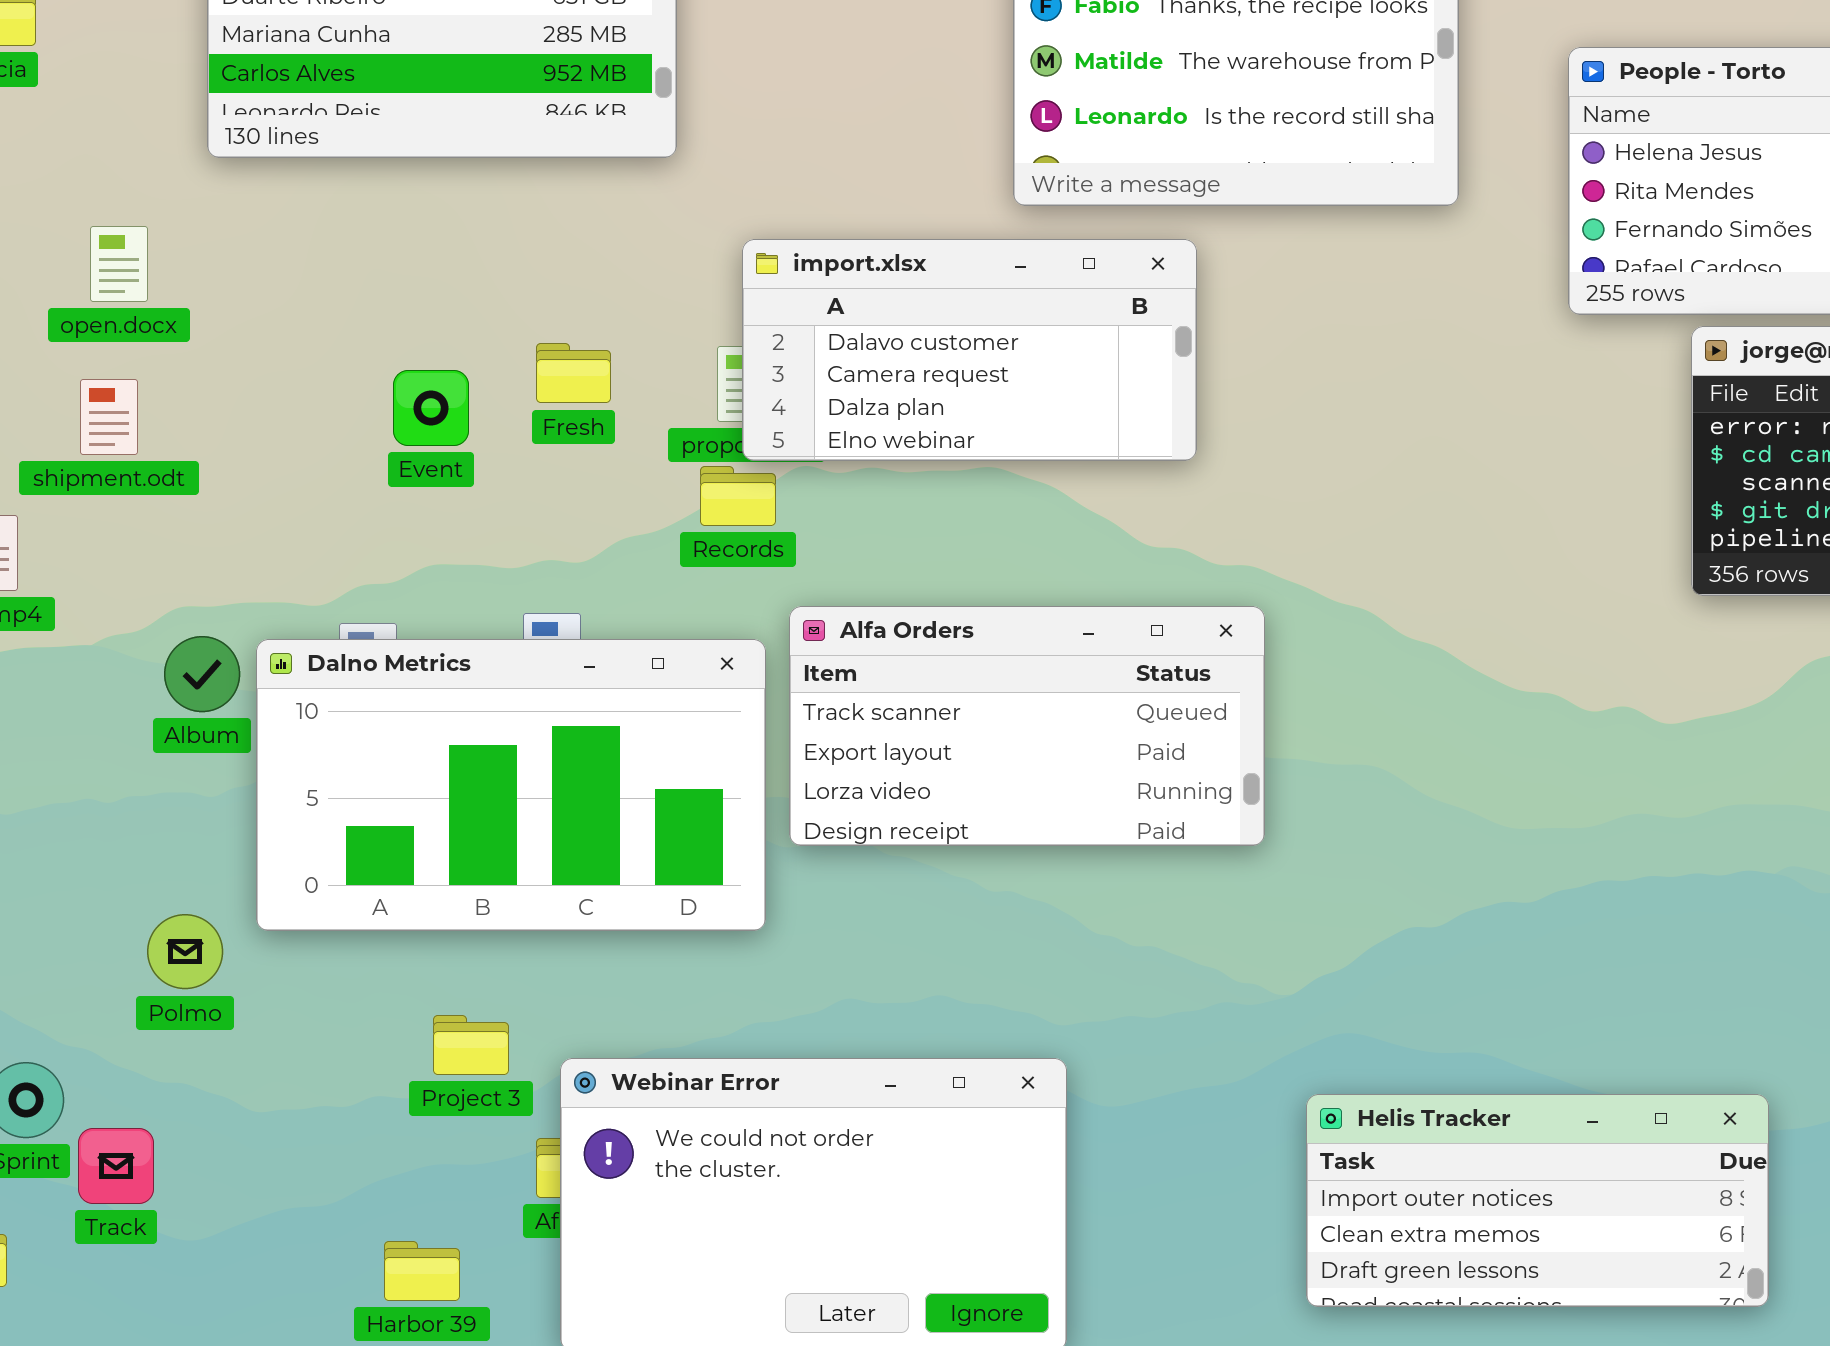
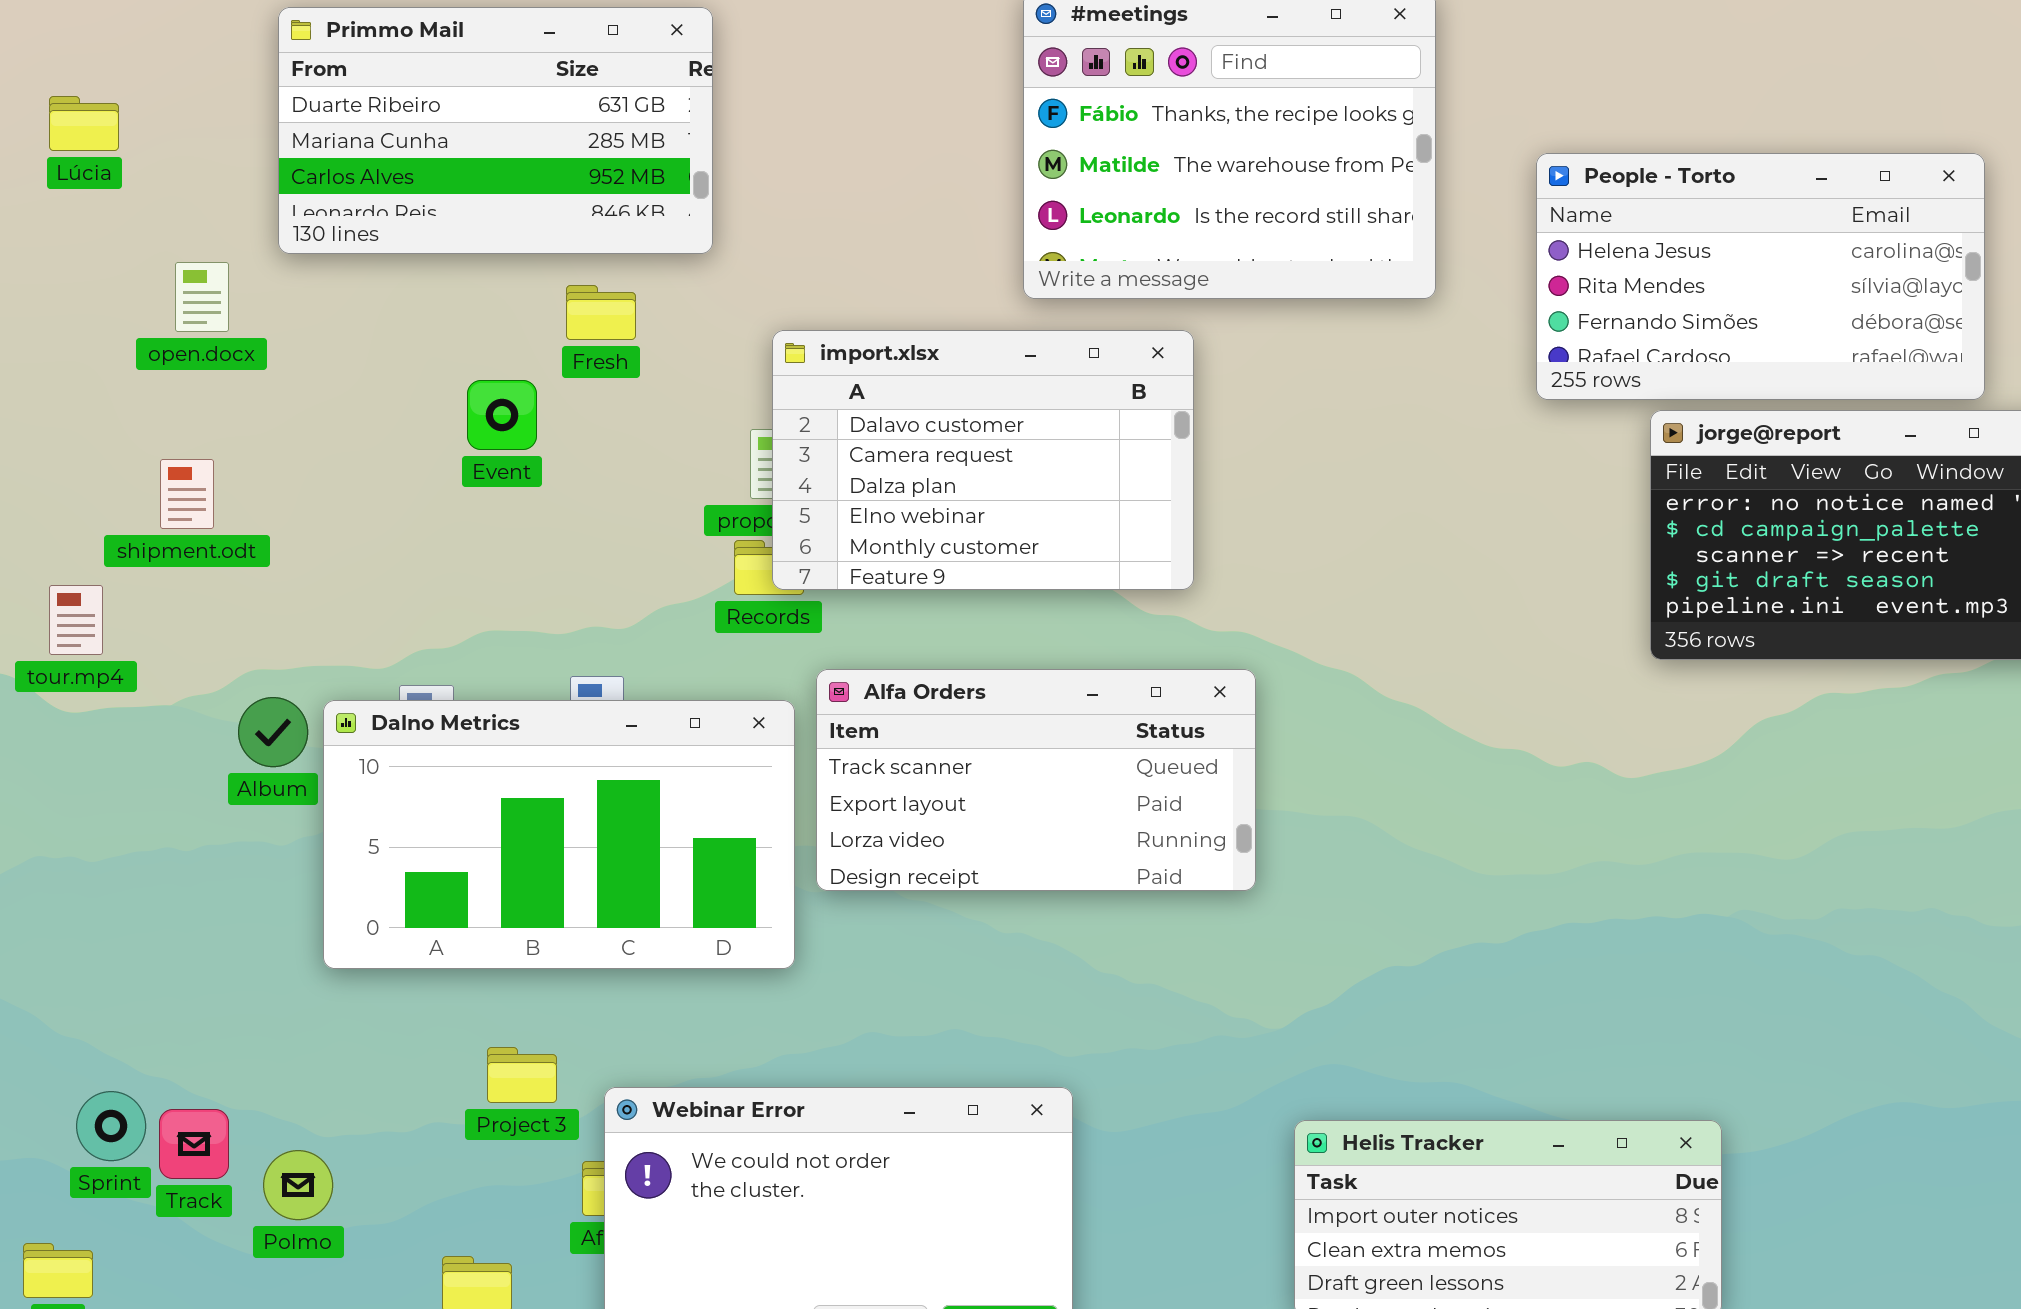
open.docx: [90,226,148,302] -> [175,262,229,332], moved
import.xlsx: [742,239,1197,461] -> [772,330,1194,590], resized
Fresh: [536,343,611,403] -> [566,285,636,340], moved
Event: [393,370,469,446] -> [467,380,537,450], moved
Polmo: [147,914,223,989] -> [263,1150,333,1220], moved
Track: [78,1128,154,1204] -> [159,1109,229,1179], moved

